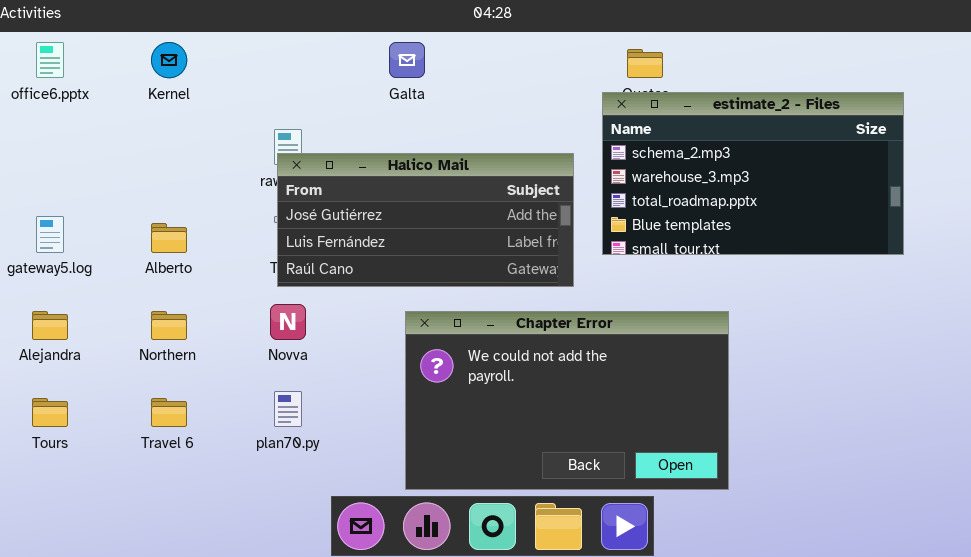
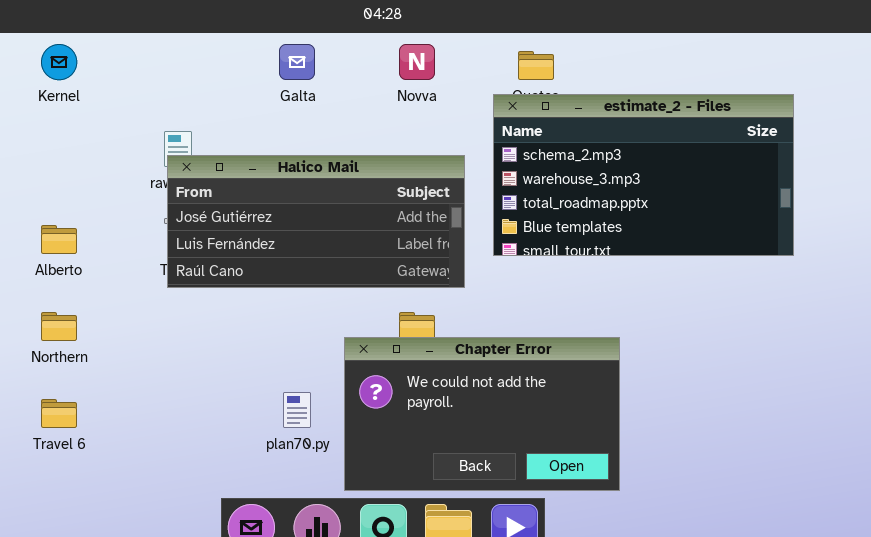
Novva: [270,304,306,340] -> [399,44,435,80], moved
Chapter Error: [405,311,729,490] -> [344,337,620,491], resized
plan70.py: [274,391,302,427] -> [283,392,311,428], moved

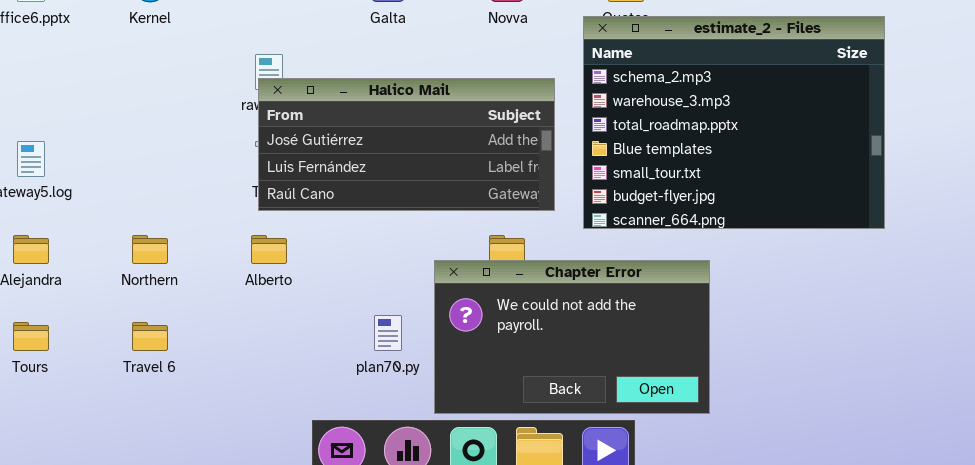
estimate_2 - Files: [493,94,794,256] -> [583,16,885,229], resized
Alberto: [41,225,77,254] -> [251,235,287,264], moved

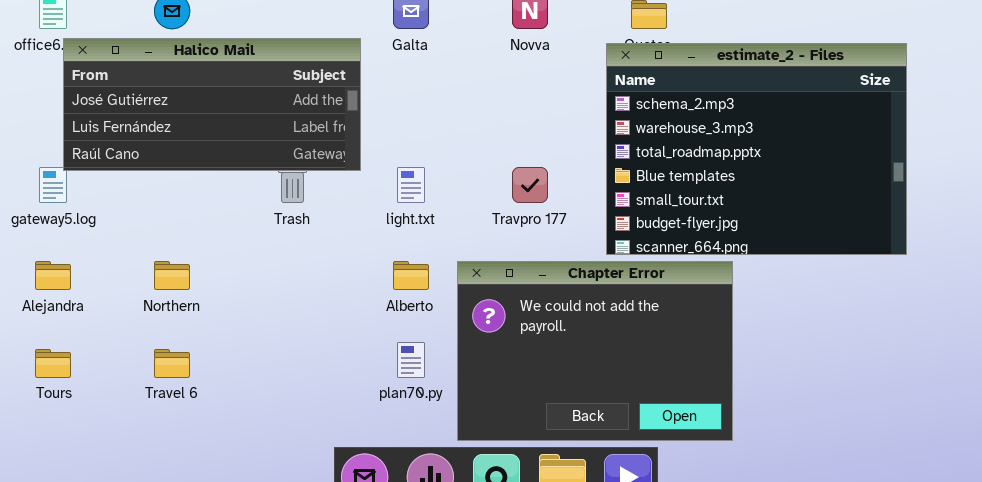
Halico Mail: [258,78,555,211] -> [63,38,361,171], moved
Alberto: [251,235,287,264] -> [393,261,429,290], moved
Chapter Error: [434,260,710,414] -> [457,261,733,441], resized

